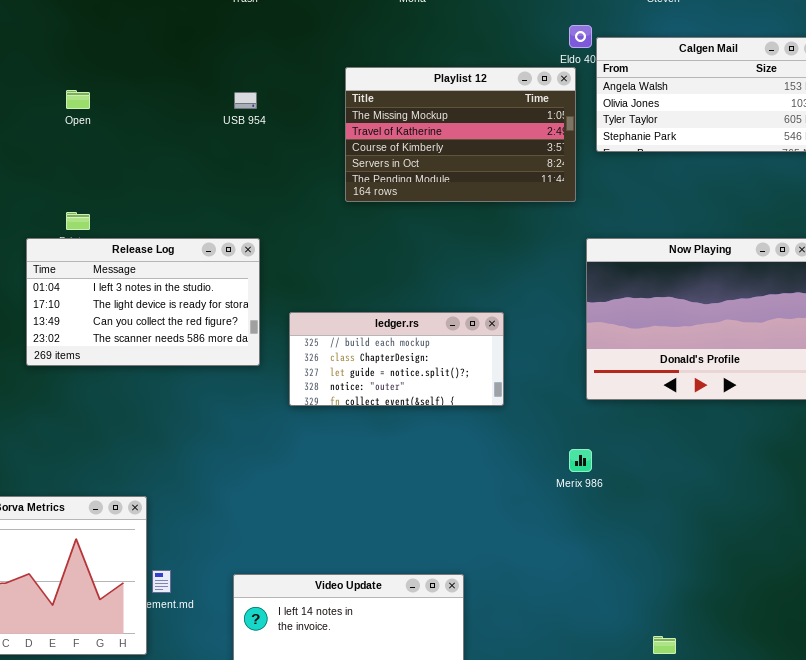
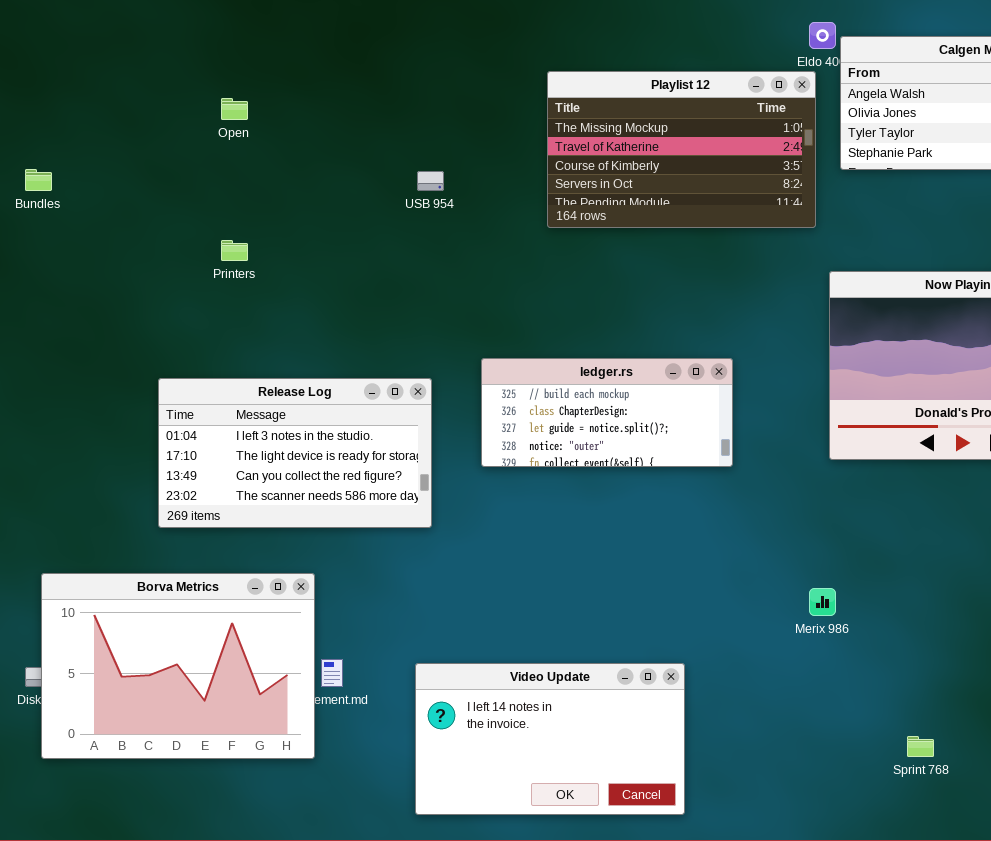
USB 954: [234,92,257,109] -> [417,171,444,191], moved
Release Log: [26,238,260,366] -> [158,378,432,528], moved
Merix 986: [569,449,592,472] -> [809,588,836,616], moved

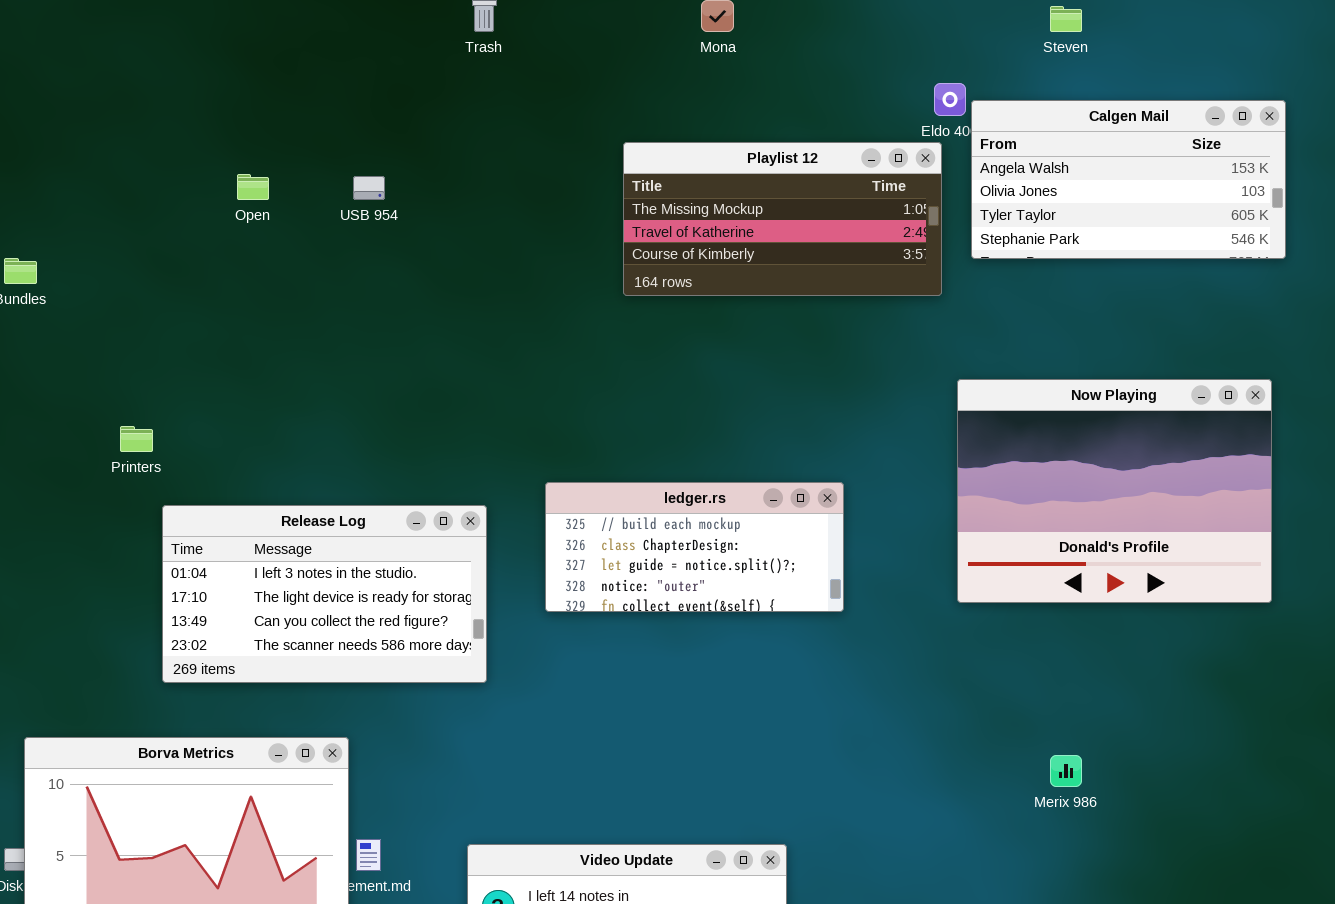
Playlist 12: [547,71,816,228] -> [623,142,942,296], resized
USB 954: [417,171,444,191] -> [353,176,385,200], moved
Printers: [221,240,248,261] -> [120,426,153,452], moved
Merix 986: [809,588,836,616] -> [1050,755,1082,787], moved

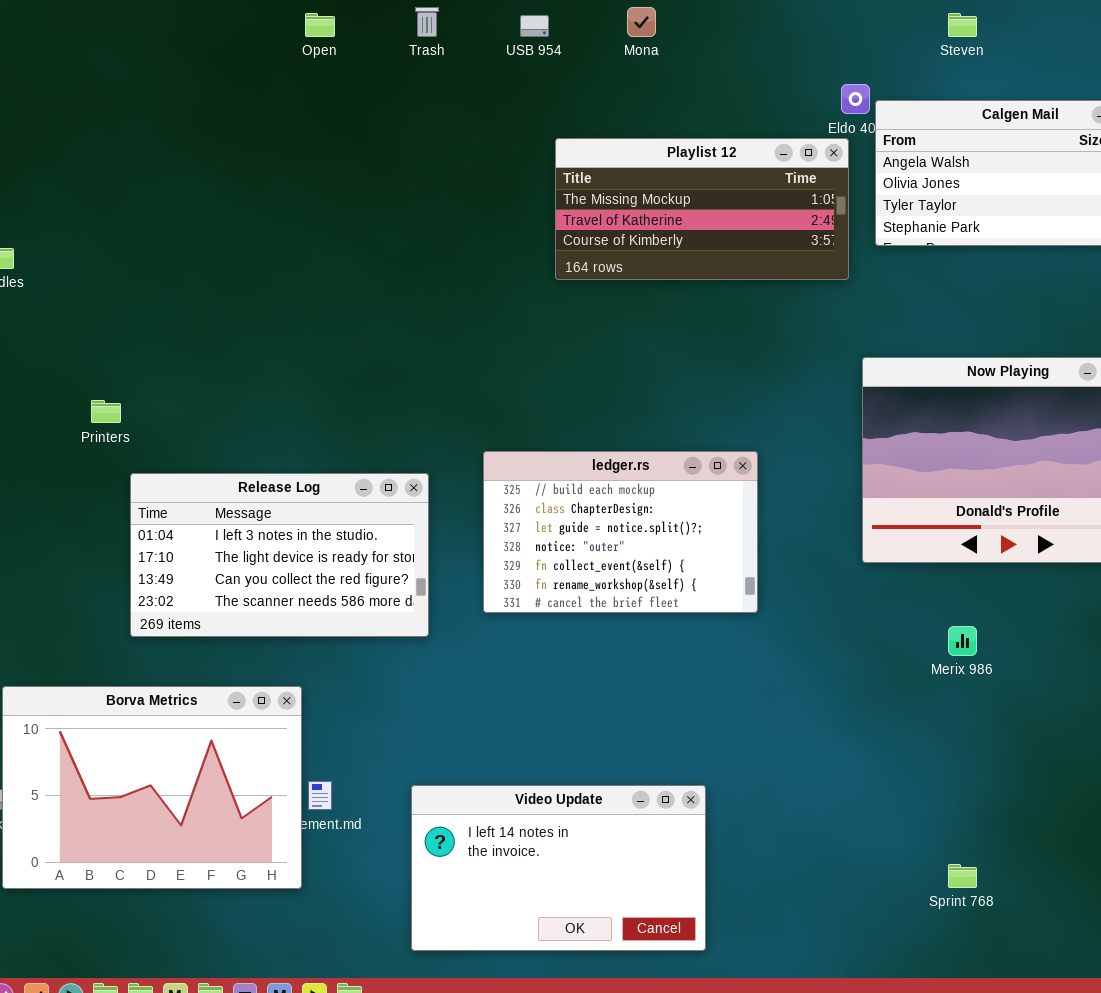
Open: [237,174,269,200] -> [305,13,335,37], moved
USB 954: [353,176,385,200] -> [520,15,549,37], moved
ledger.rs: [545,482,844,612] -> [483,451,758,613], resized
Merix 986: [1050,755,1082,787] -> [948,626,977,656], moved

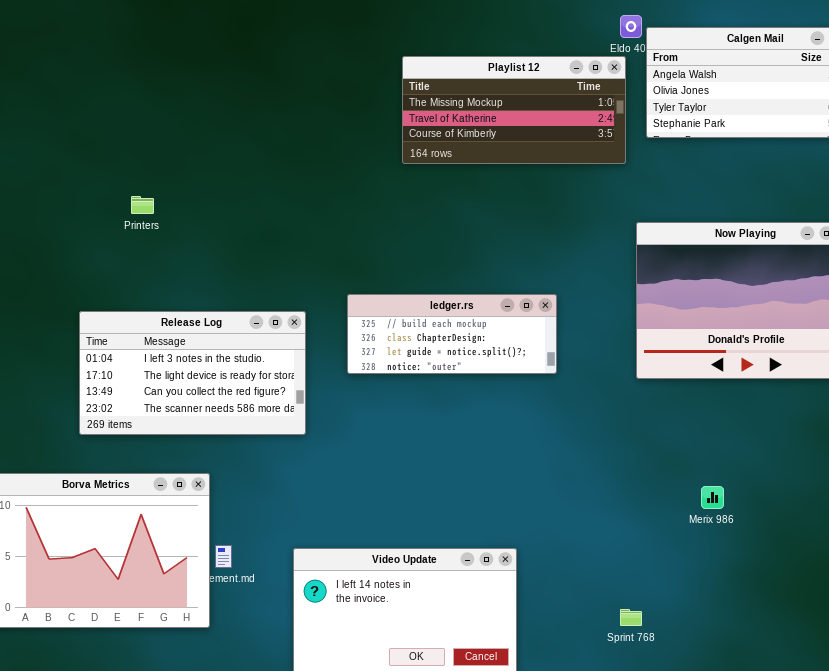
Printers: [91,400,121,423] -> [131,196,154,214], moved
ledger.rs: [483,451,758,613] -> [347,294,557,374], resized
Merix 986: [948,626,977,656] -> [701,486,724,509], moved
Sprint 768: [948,864,977,888] -> [620,609,642,626], moved

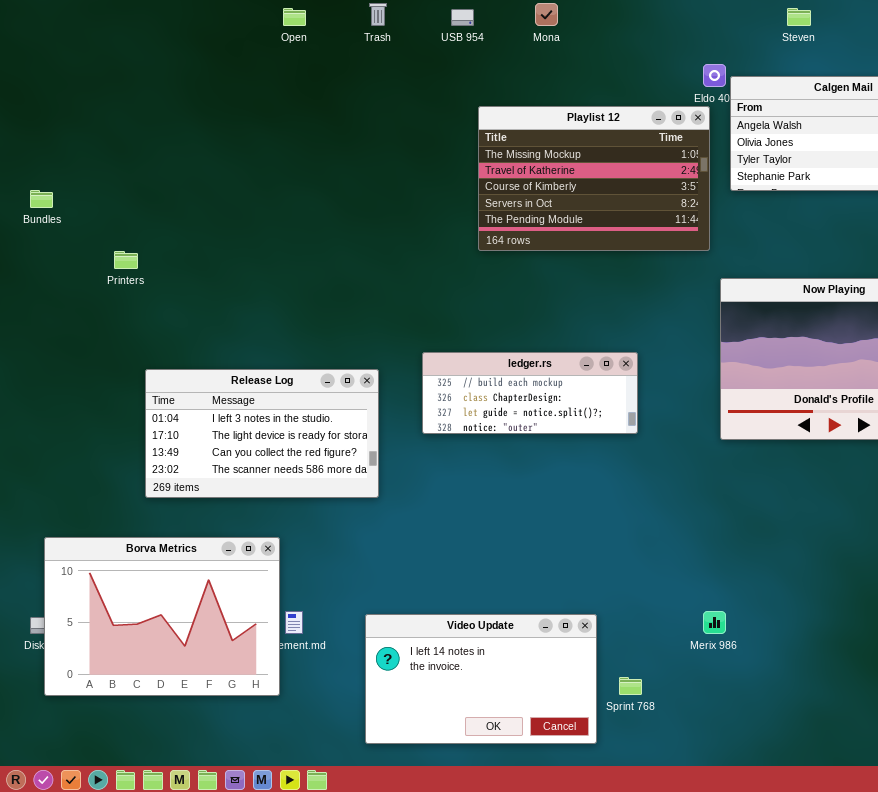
Playlist 12: [402,56,626,164] -> [478,106,710,251], resized
Printers: [131,196,154,214] -> [114,251,138,269], moved
Merix 986: [701,486,724,509] -> [703,611,726,634], moved
Sprint 768: [620,609,642,626] -> [619,677,642,695], moved

